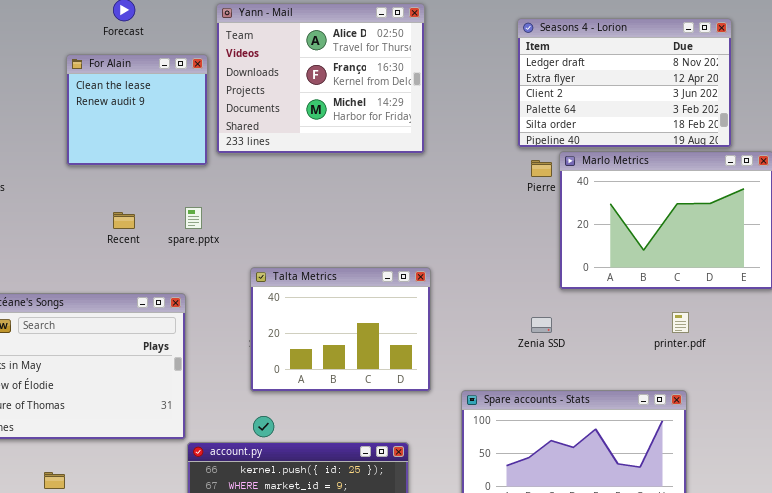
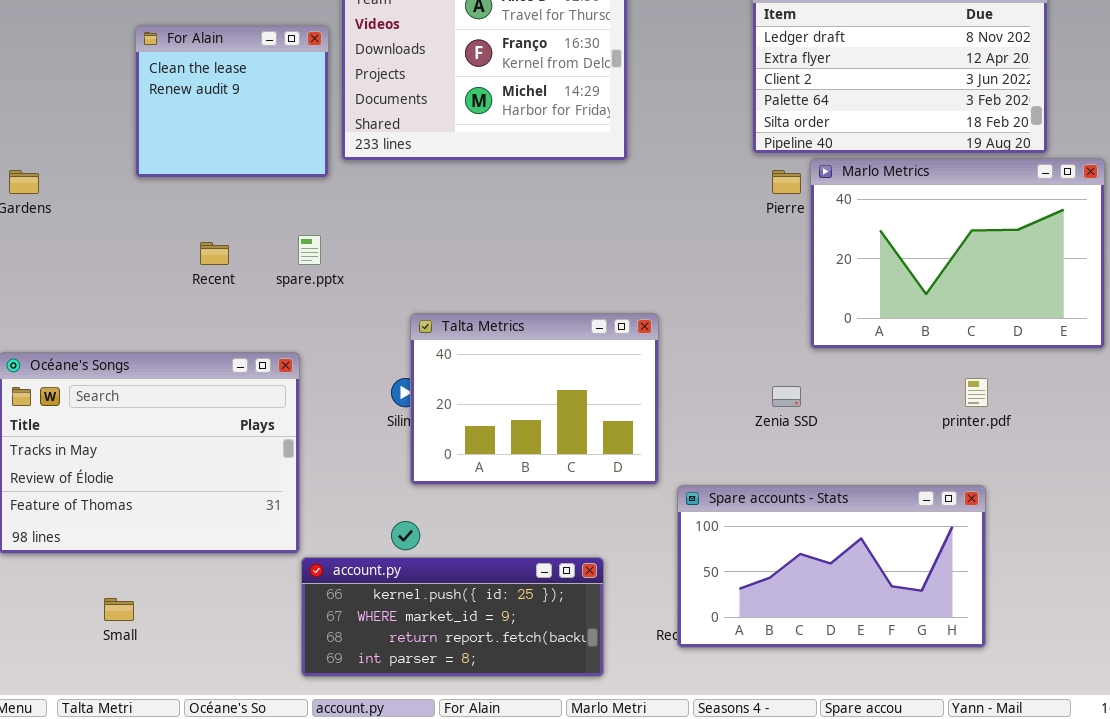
Talta Metrics: [250,267,431,392] -> [410,313,659,485], moved

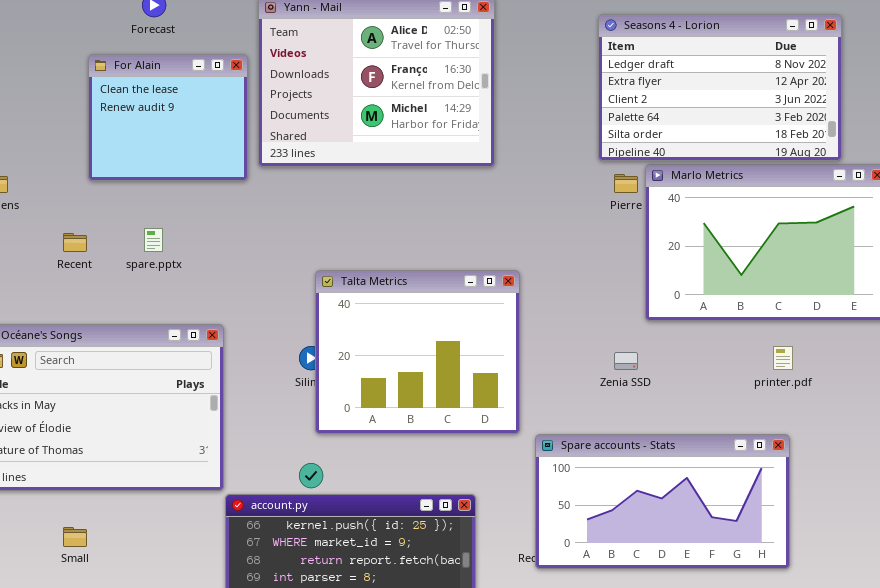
spare.pptx: [298,235,321,265] -> [144,228,163,252], moved
Recent: [200,242,229,265] -> [63,233,87,252], moved
Talta Metrics: [410,313,659,485] -> [315,270,520,434], resized

